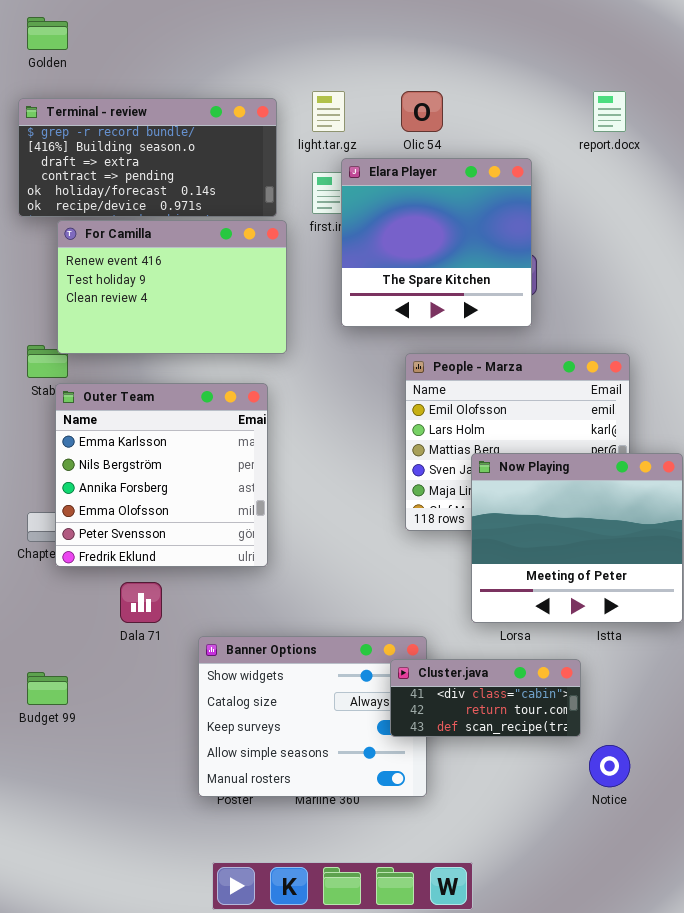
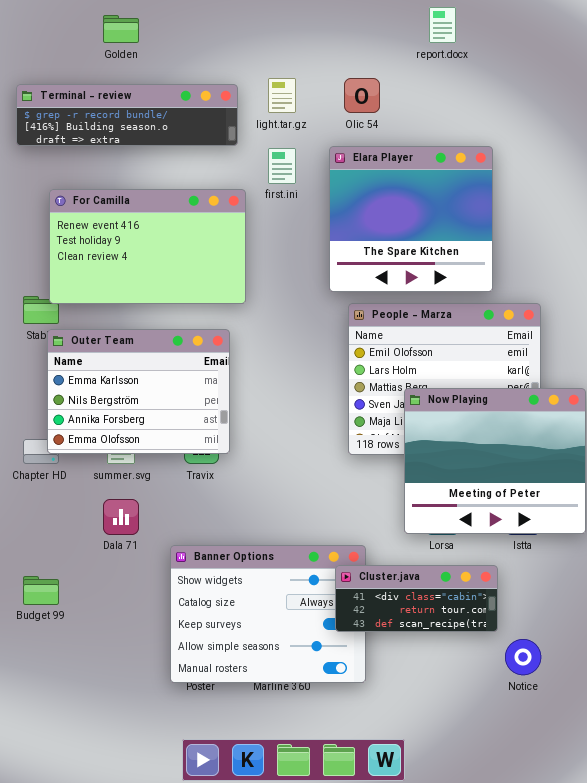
Golden: [27,17,68,50] -> [103,15,139,43], moved
report.docx: [593,91,626,132] -> [429,7,456,43], moved
Terminal - review: [18,98,277,217] -> [16,84,238,146], resized
Elara Player: [341,158,532,327] -> [329,146,493,292], moved
Outer Team: [55,383,268,567] -> [47,329,230,454], resized

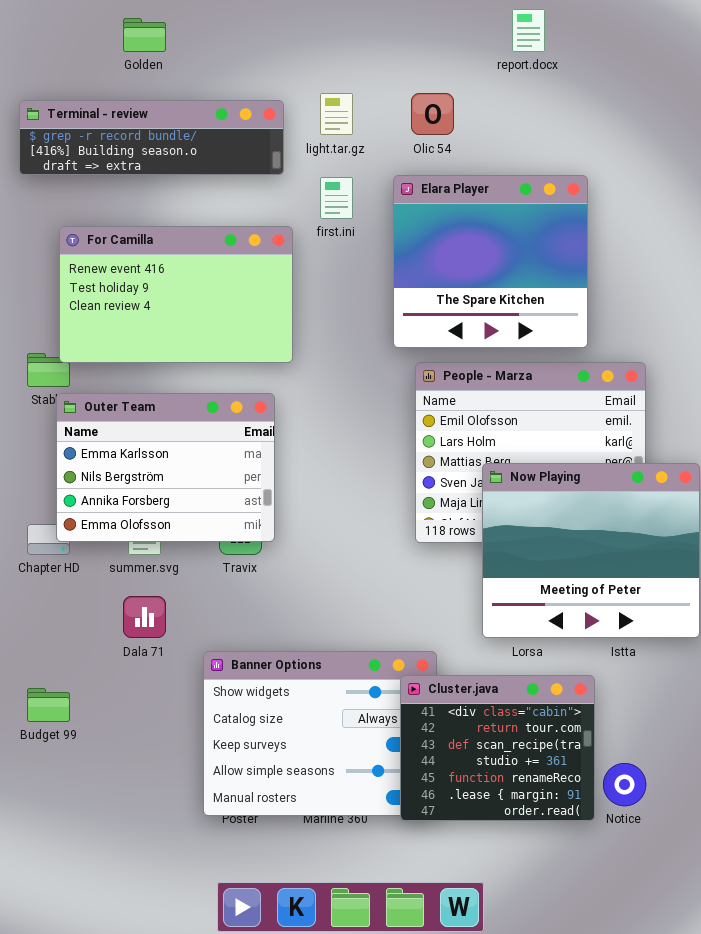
Cluster.java: [335,565,498,632] -> [400,675,595,821], resized

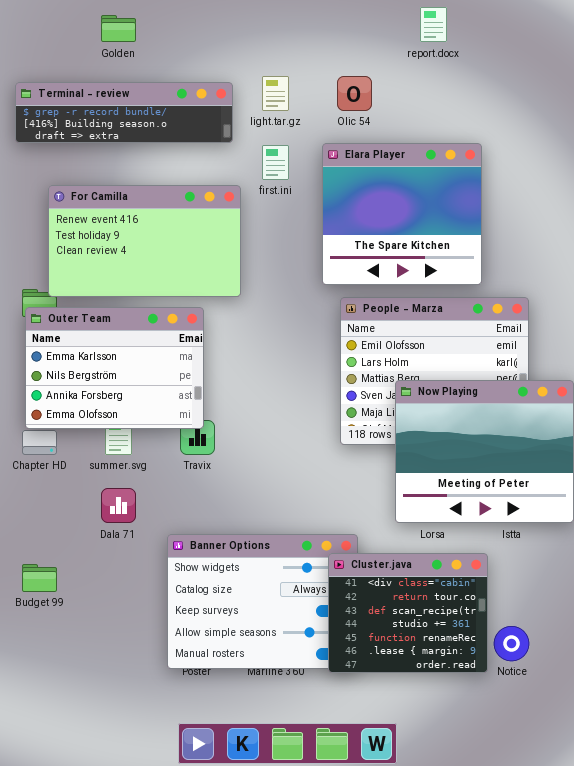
Outer Team: [56,393,275,542] -> [25,307,204,429], moved

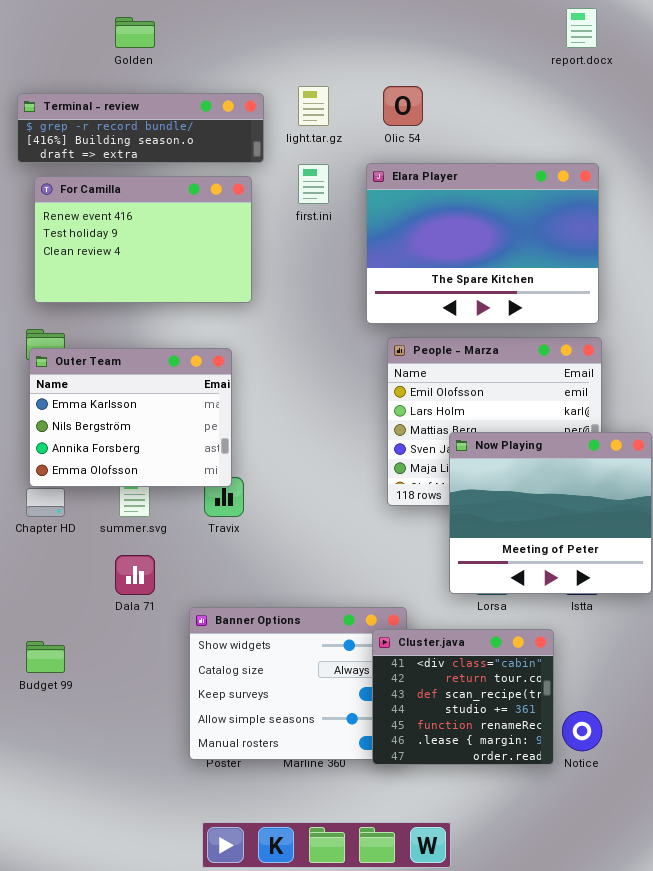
report.docx: [420,7,447,42] -> [566,8,597,48], moved
Elara Player: [322,143,482,285] -> [366,163,599,324], resized
For Camilla: [48,185,241,297] -> [34,176,252,303], moved

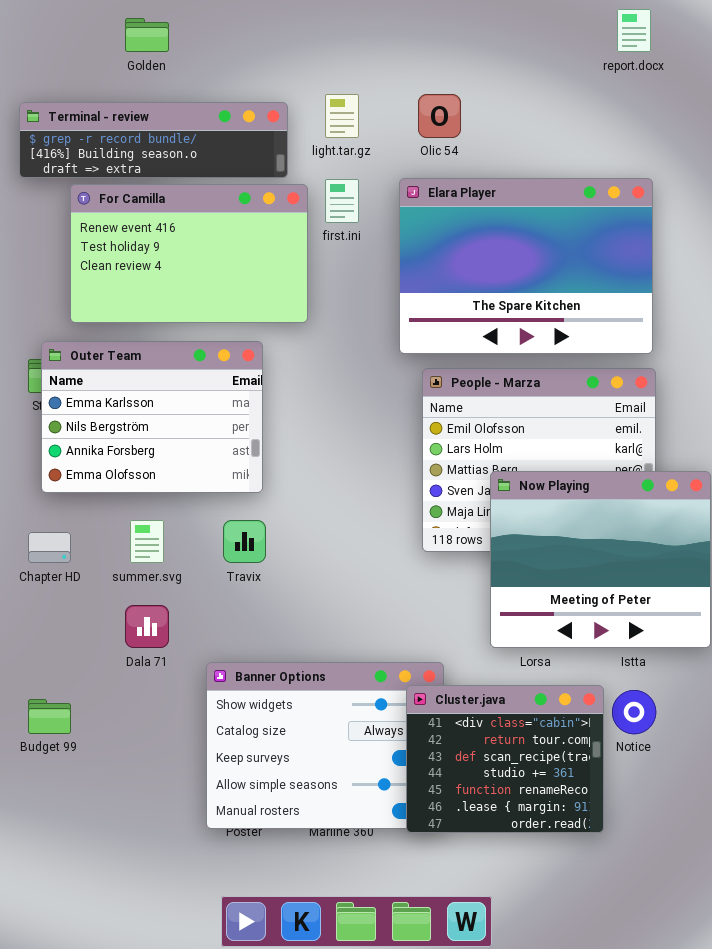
For Camilla: [34,176,252,303] -> [70,184,308,323], moved
Outer Team: [29,348,232,487] -> [41,341,263,493], moved
Notice: [562,711,602,751] -> [612,690,656,734], moved

